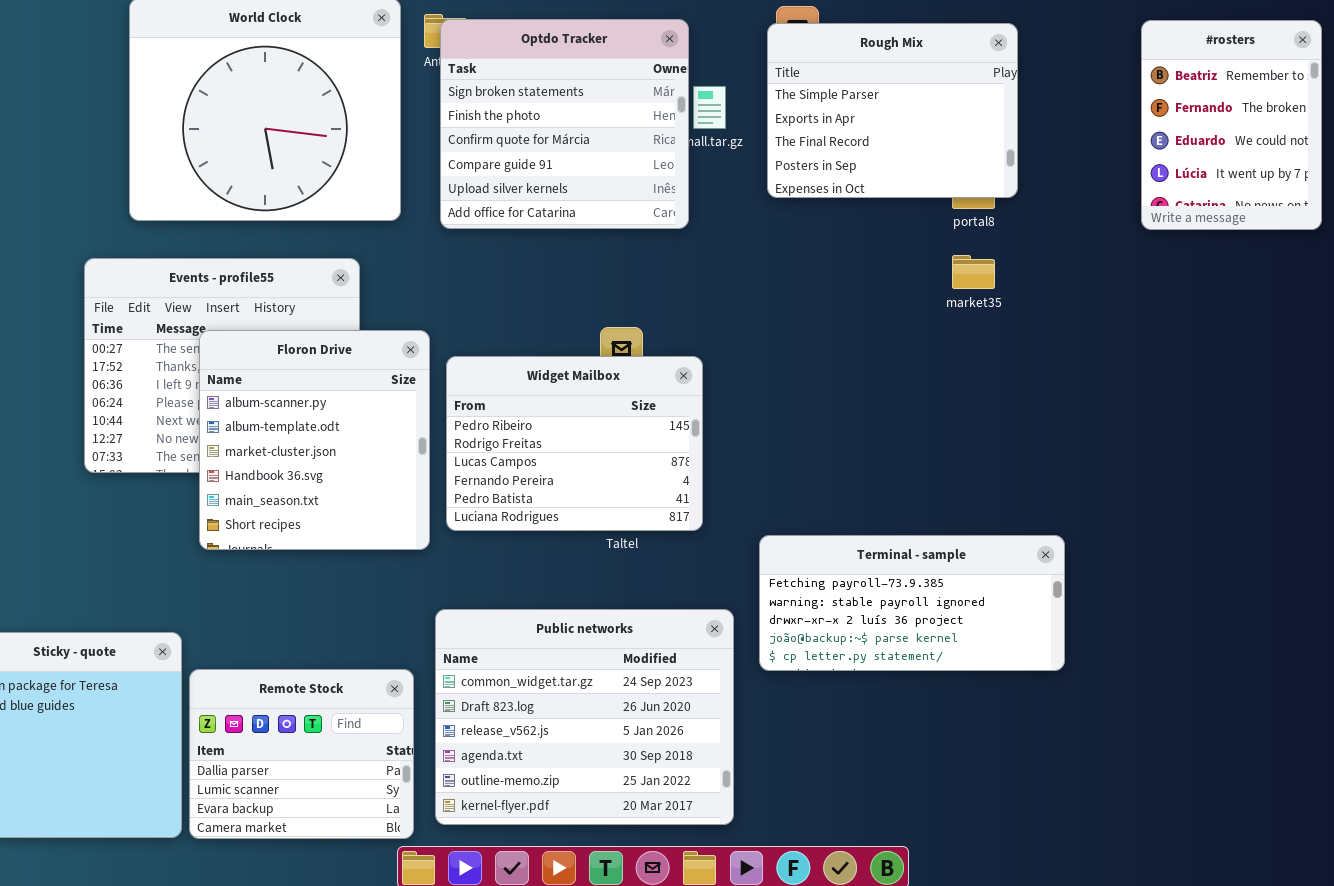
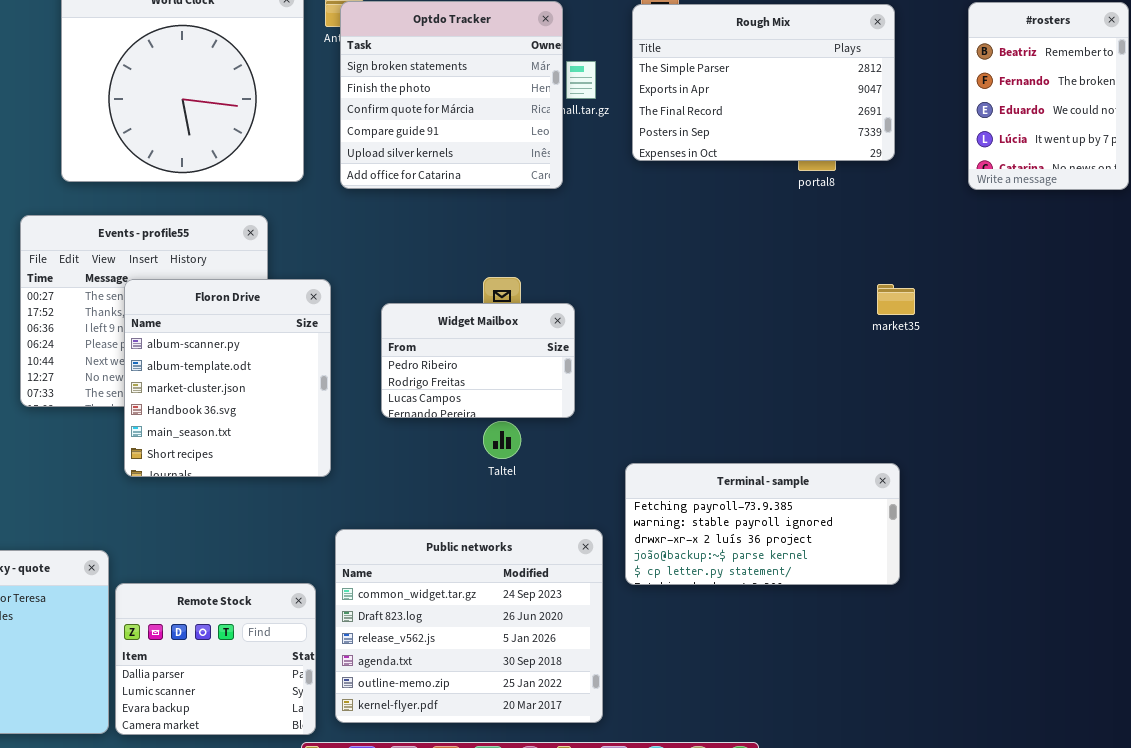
Rough Mix: [767,23,1018,198] -> [632,4,895,161], resized
market35: [952,255,995,289] -> [877,284,915,315], moved
Widget Mailbox: [446,356,703,531] -> [381,303,575,418], resized

